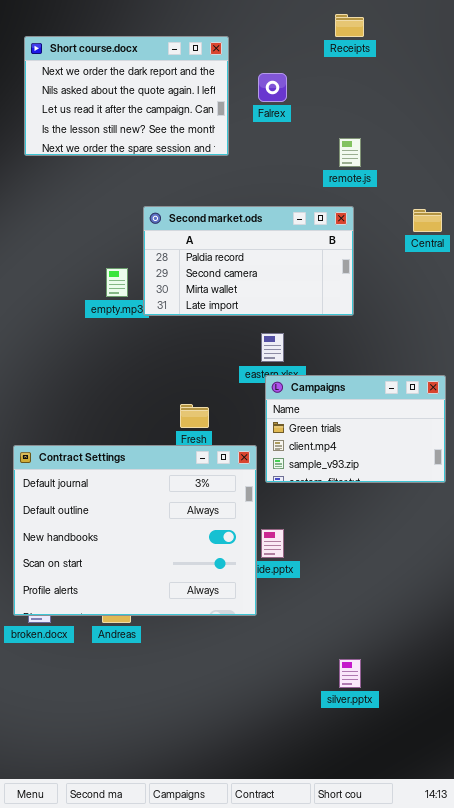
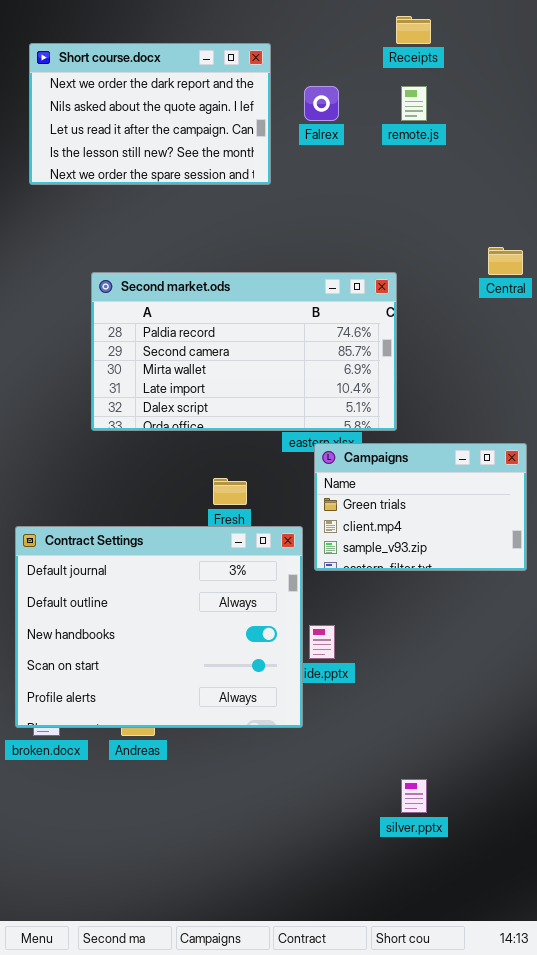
remote.js: [339,138,361,167] -> [401,86,427,121], moved
Second market.ods: [143,206,354,316] -> [91,272,397,431], moved, resized

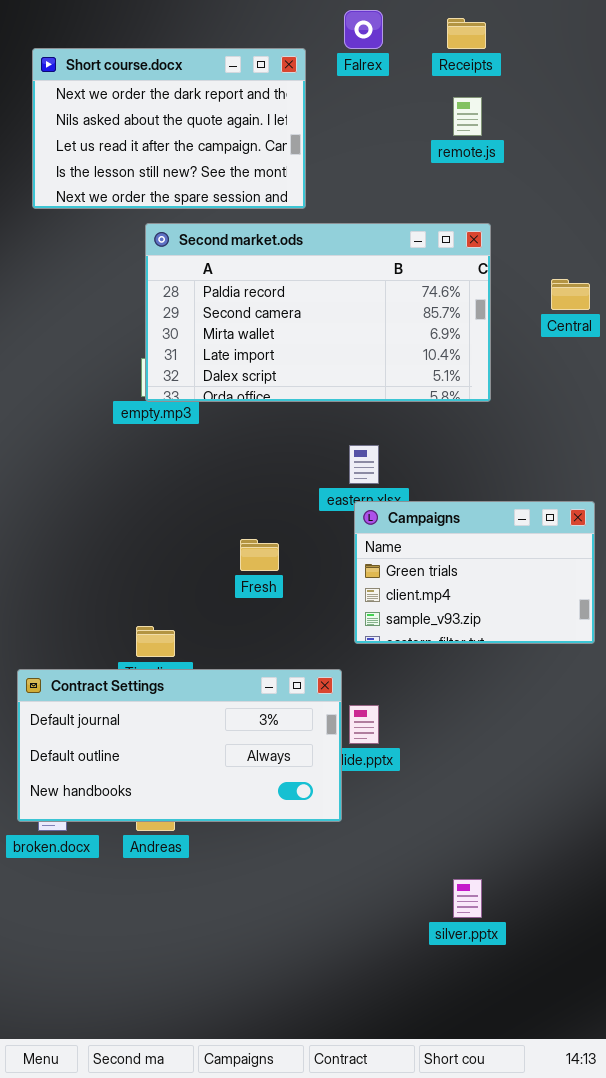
Falrex: [304,86,339,121] -> [344,10,383,49], moved
Second market.ods: [91,272,397,431] -> [145,223,491,402], moved
Contract Settings: [15,526,303,728] -> [17,669,342,822], resized

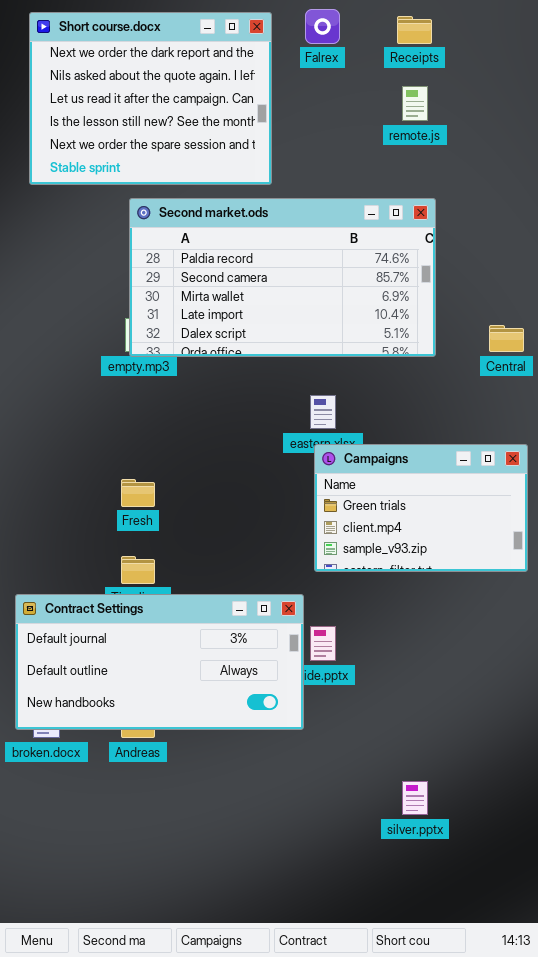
Short course.docx: [32,48,306,209] -> [29,12,272,185], resized
Central: [551,279,590,310] -> [489,325,524,352], moved
Fresh: [240,539,279,571] -> [121,479,155,507], moved

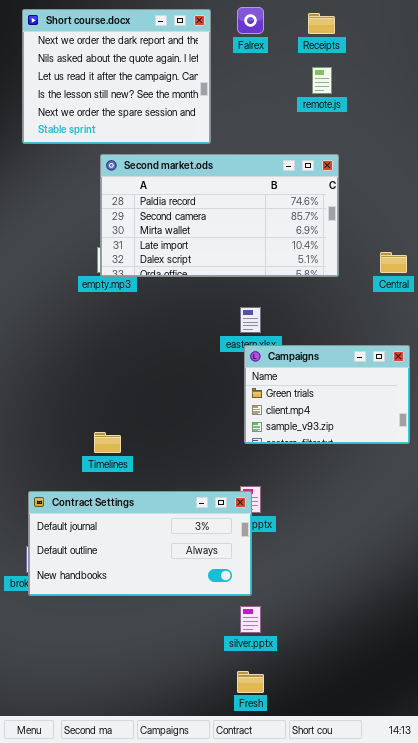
Fresh: [121,479,155,507] -> [237,671,264,693], moved
Contract Settings: [15,594,304,730] -> [28,491,252,596], moved
silver.pptx: [402,781,428,815] -> [240,606,261,633], moved

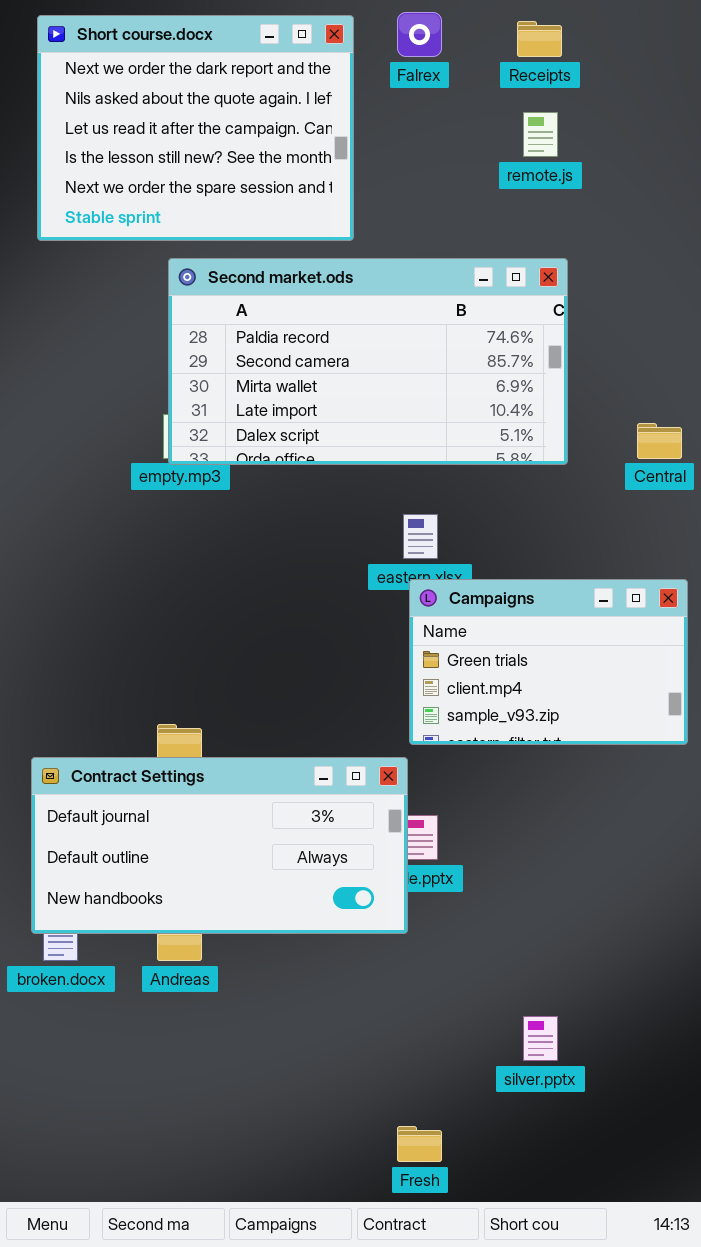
Contract Settings: [28,491,252,596] -> [31,757,408,934], moved
silver.pptx: [240,606,261,633] -> [523,1016,558,1061], moved

